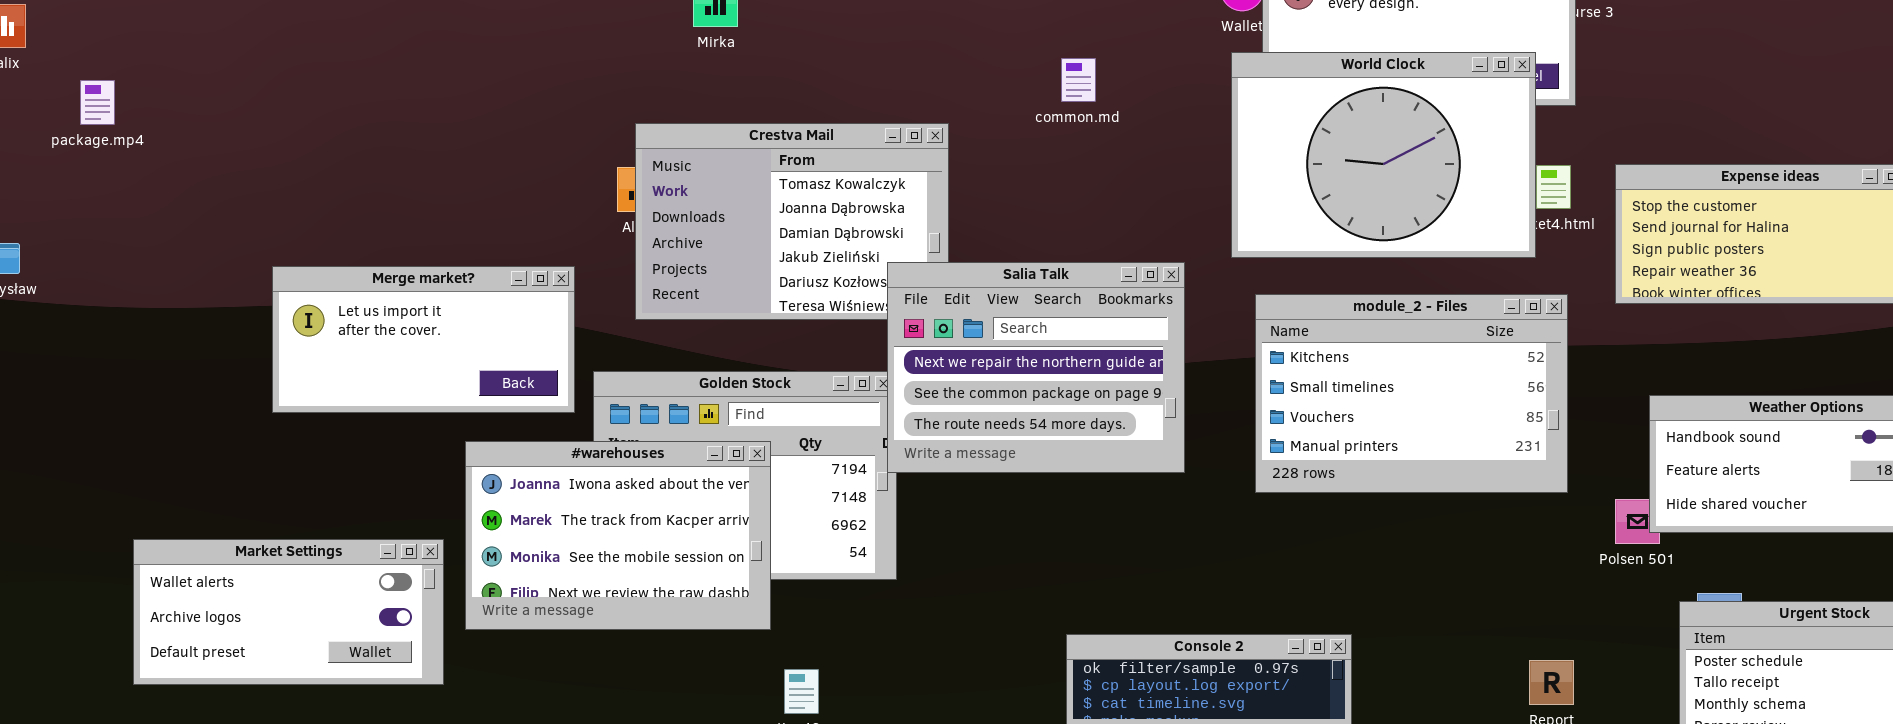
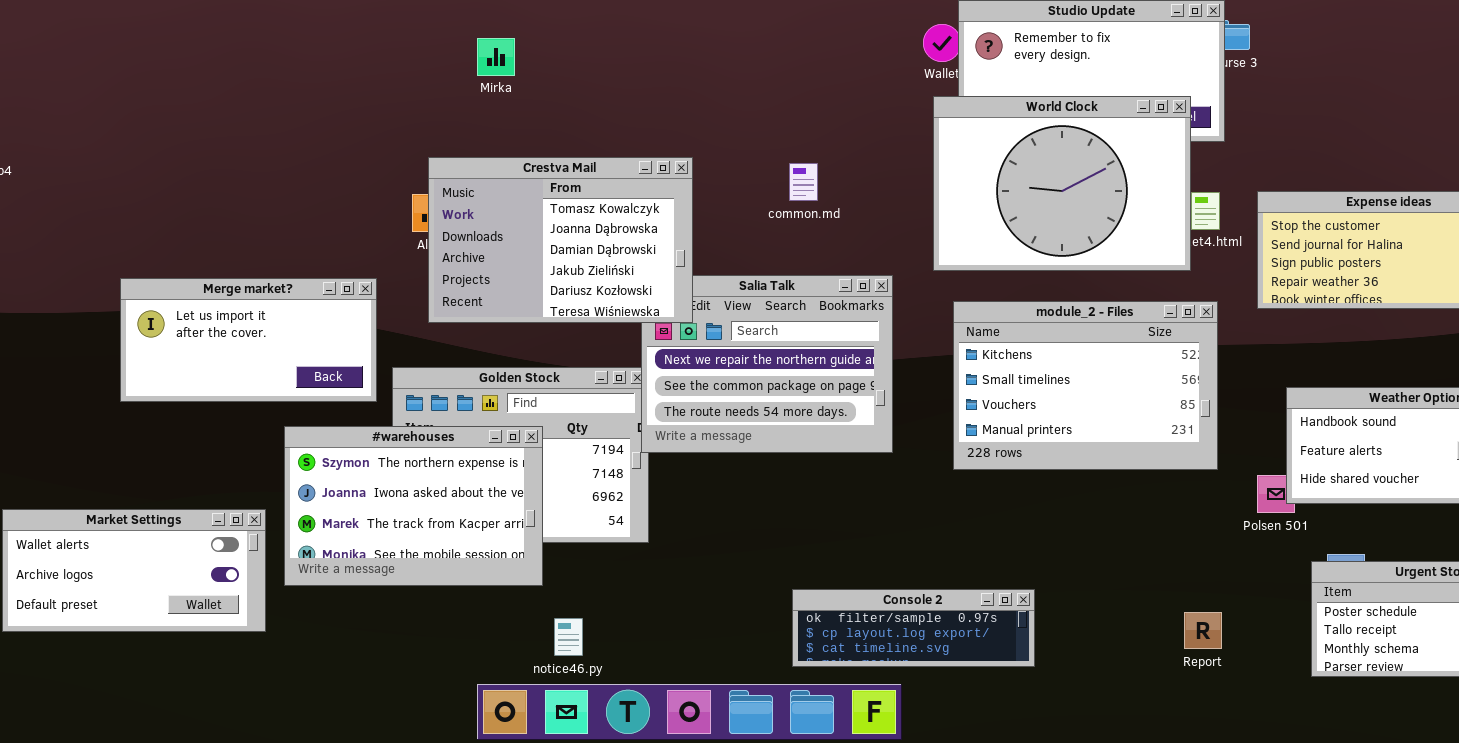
common.md: [1061,58,1096,102] -> [789,163,818,201], moved
Crestva Mail: [635,123,949,320] -> [428,157,693,323], raised
#warehouses: [465,441,771,630] -> [284,426,543,586], scrolled up 1 row

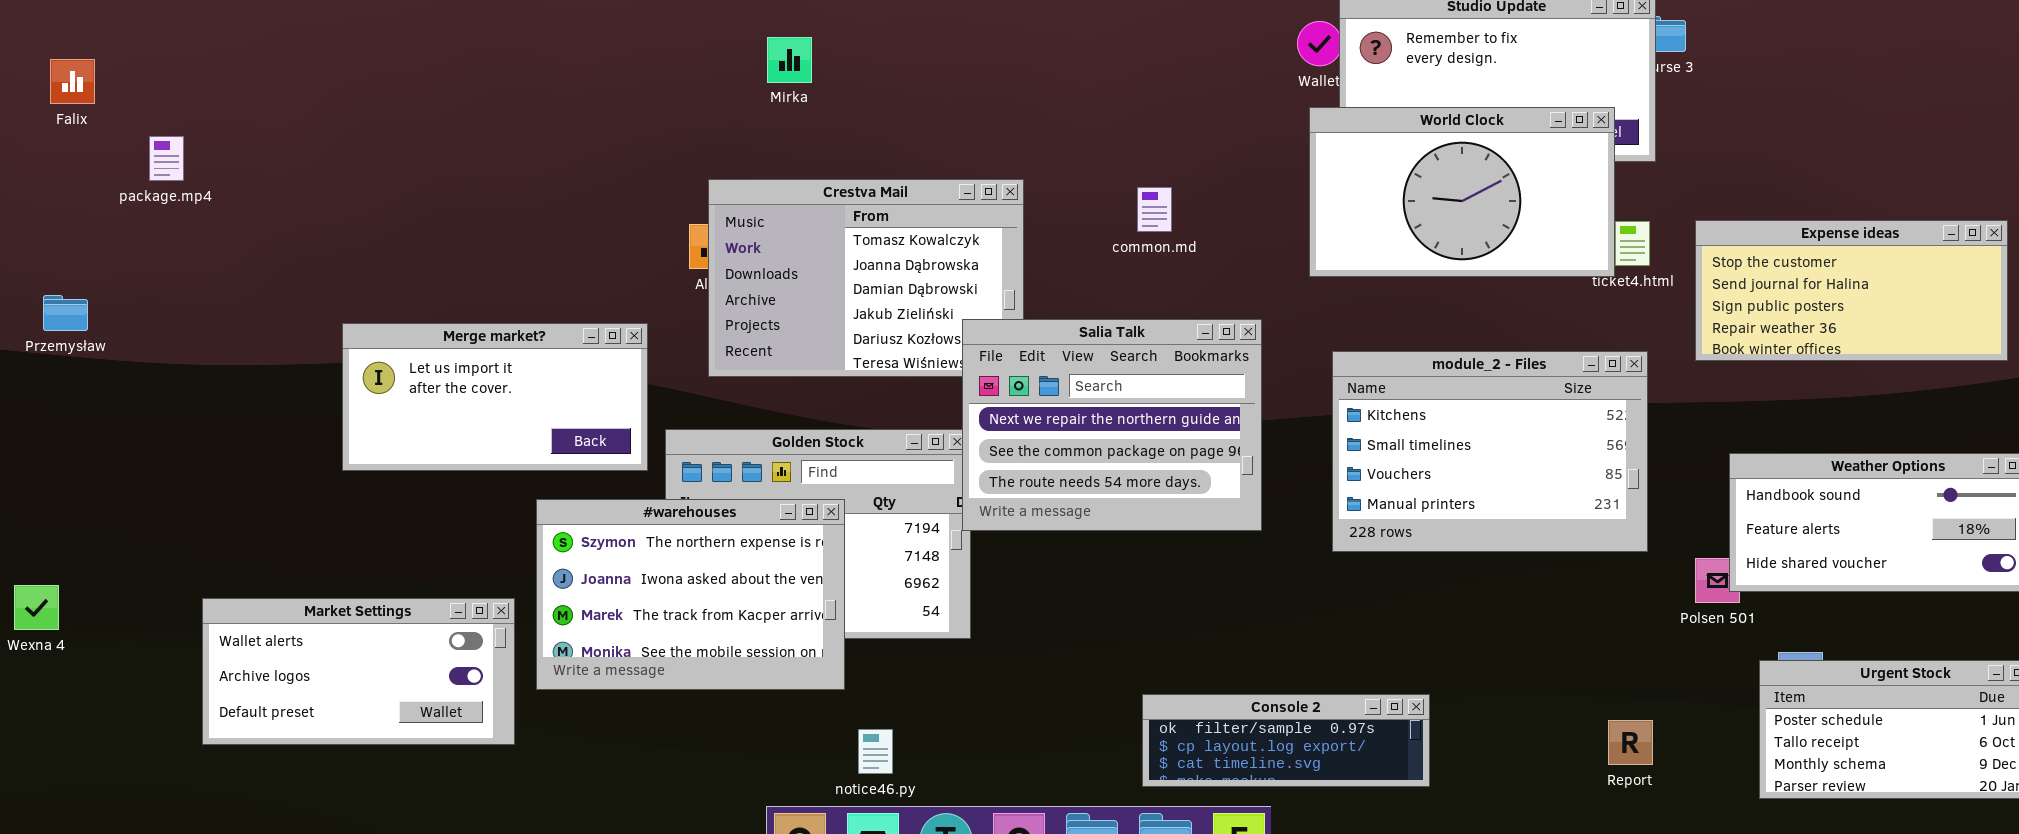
World Clock: [933,96,1191,271] -> [1309,107,1615,277], resized
Salia Talk: [641,275,893,453] -> [962,319,1262,531], raised

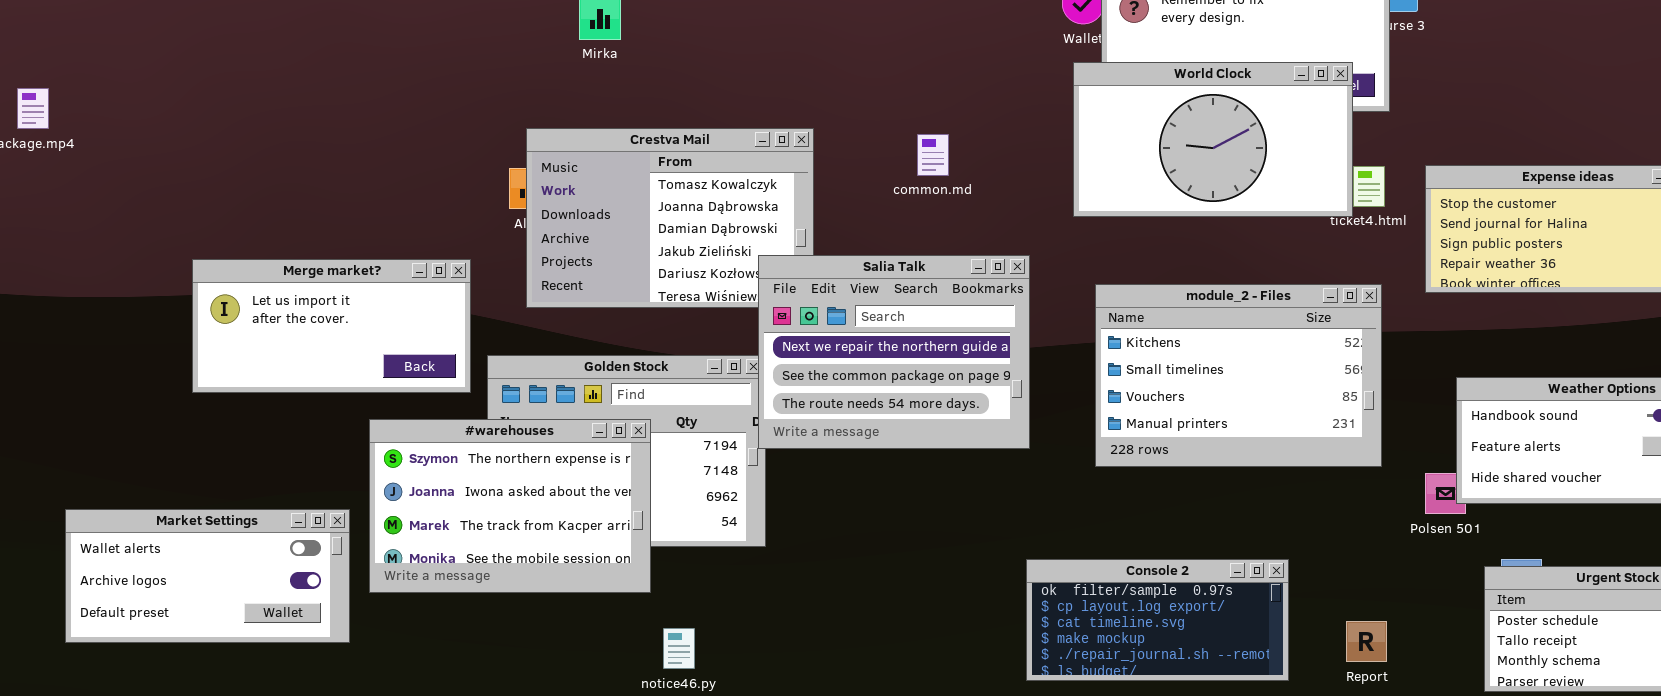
Console 2: [1142,694,1430,787] -> [1026,559,1289,681], moved, resized

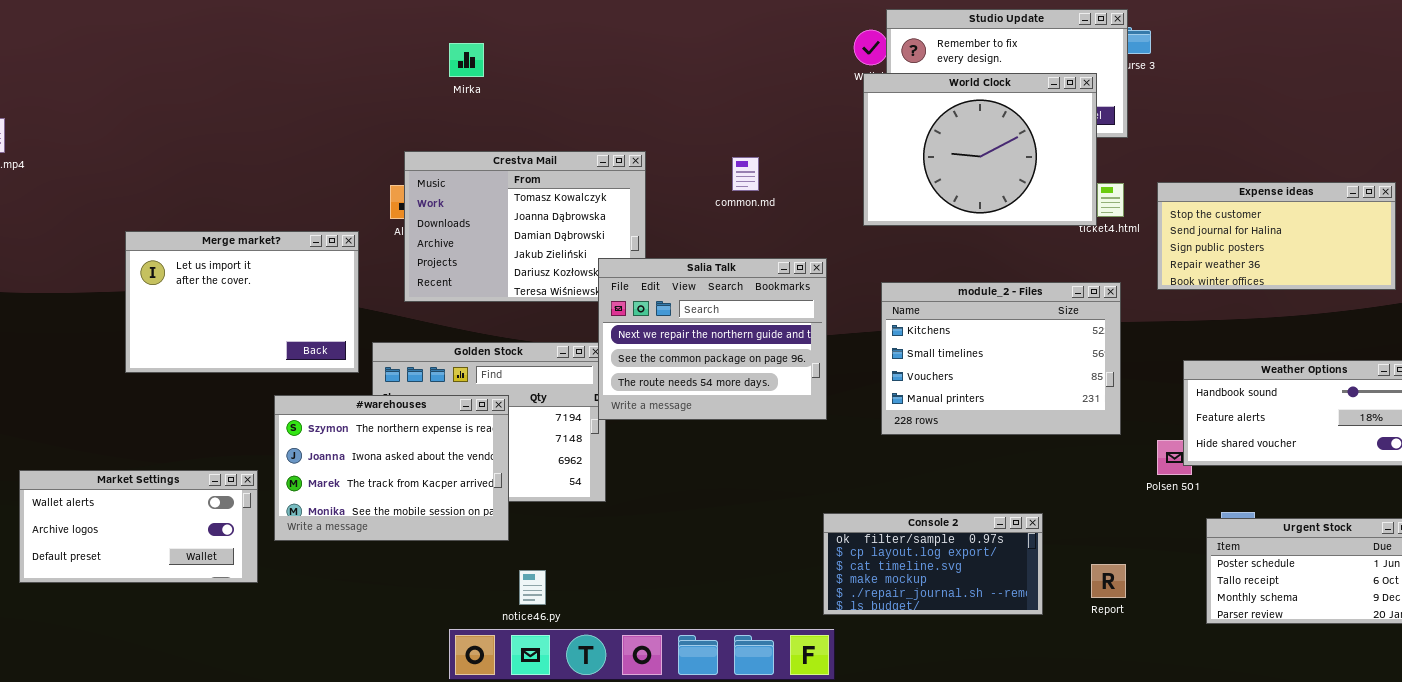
World Clock: [1073,62,1353,217] -> [863,73,1097,226], resized
Merge market?: [192,259,471,393] -> [125,231,359,373], resized

